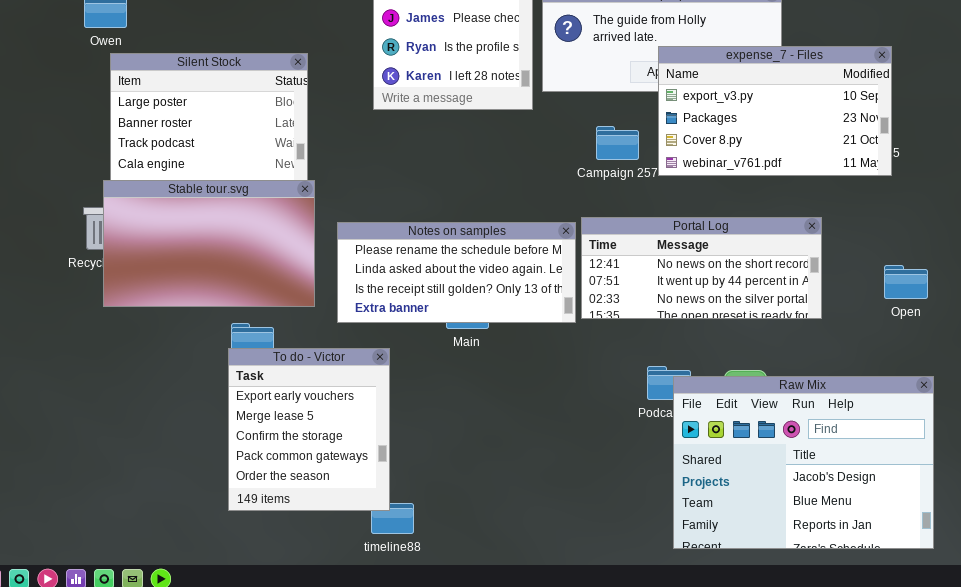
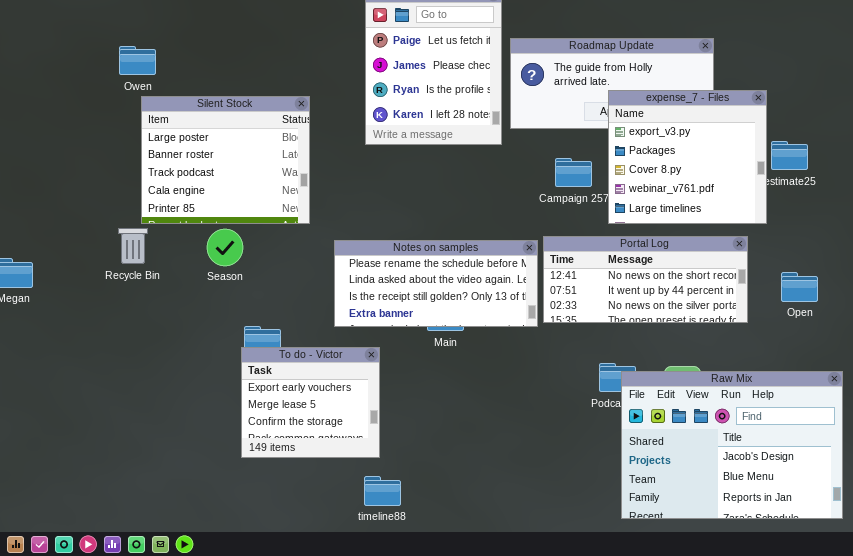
expense_7 - Files: [658,46,892,176] -> [608,90,767,224], resized
Stable tour.svg: [103,180,315,307] -> none, closed
Open: [884,265,928,299] -> [781,272,818,302], moved
To do - Victor: [228,348,390,511] -> [241,347,380,458], resized

